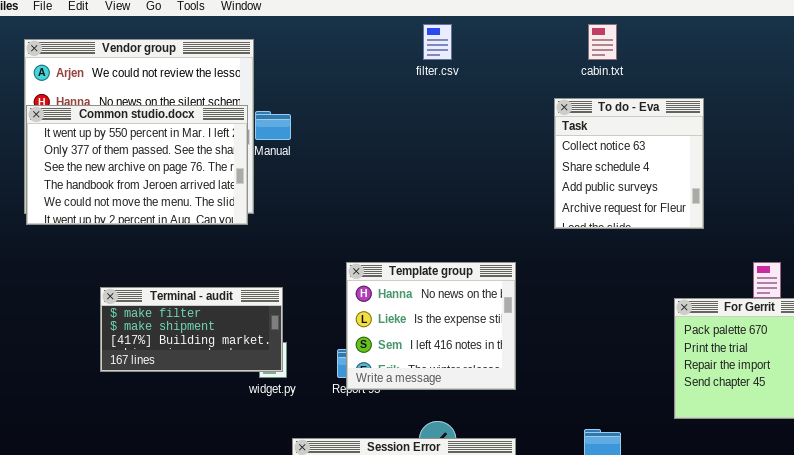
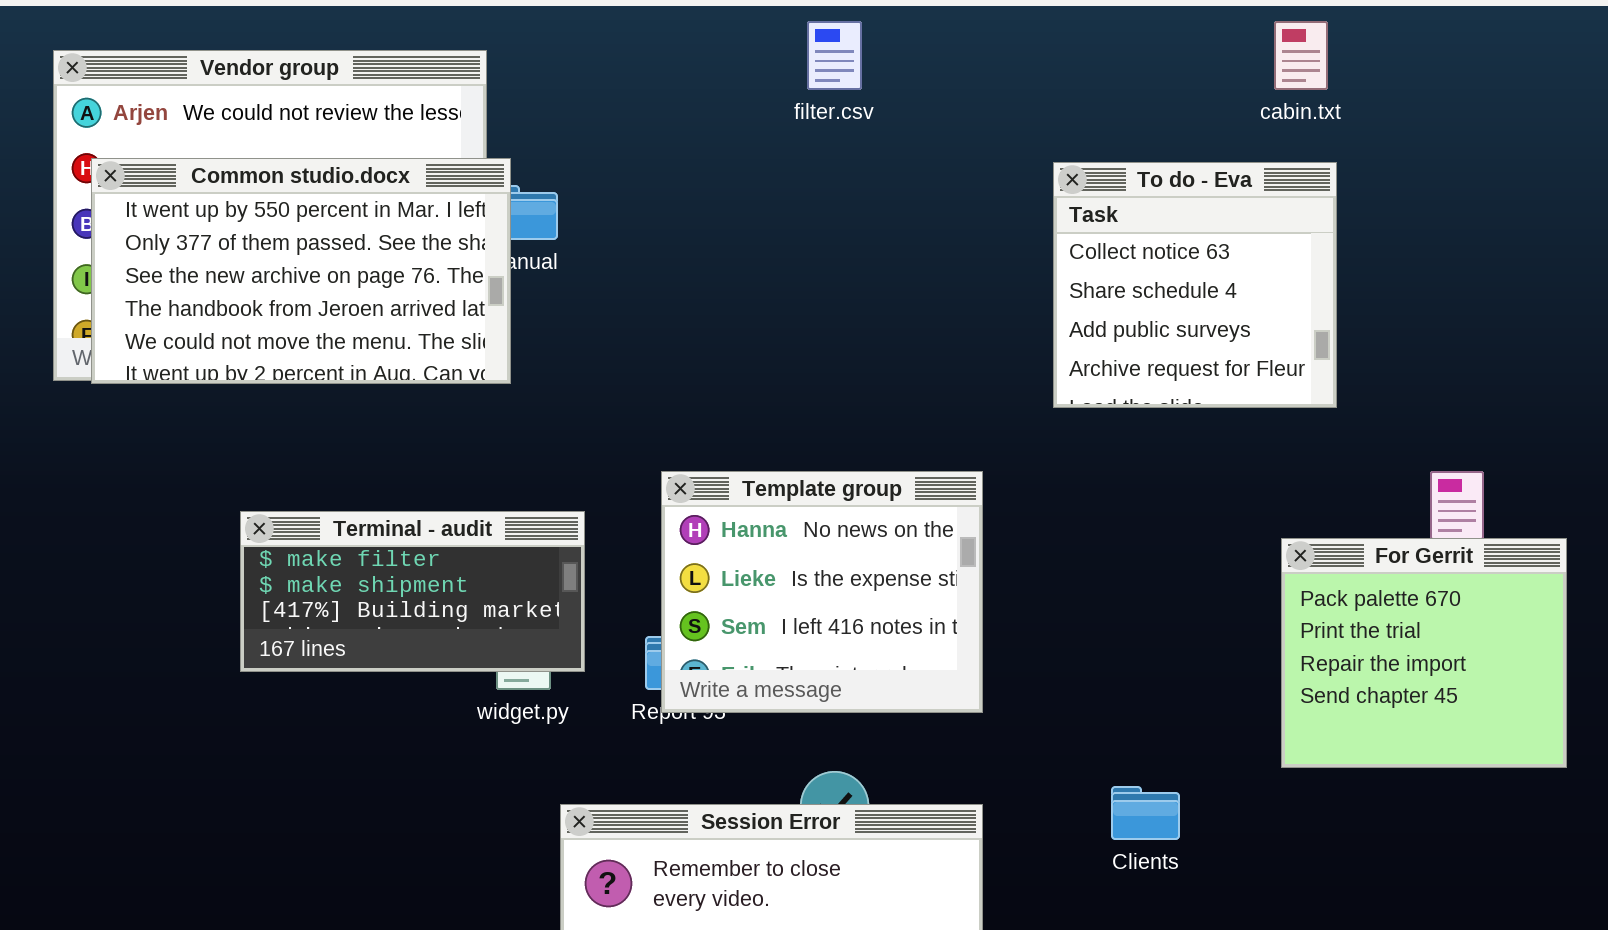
cabin.txt: [588,24,617,60] -> [1274,21,1328,90], moved
Common studio.docx: [26,105,248,225] -> [91,158,511,384], moved
Terminal - audit: [100,287,283,372] -> [240,511,585,672], moved

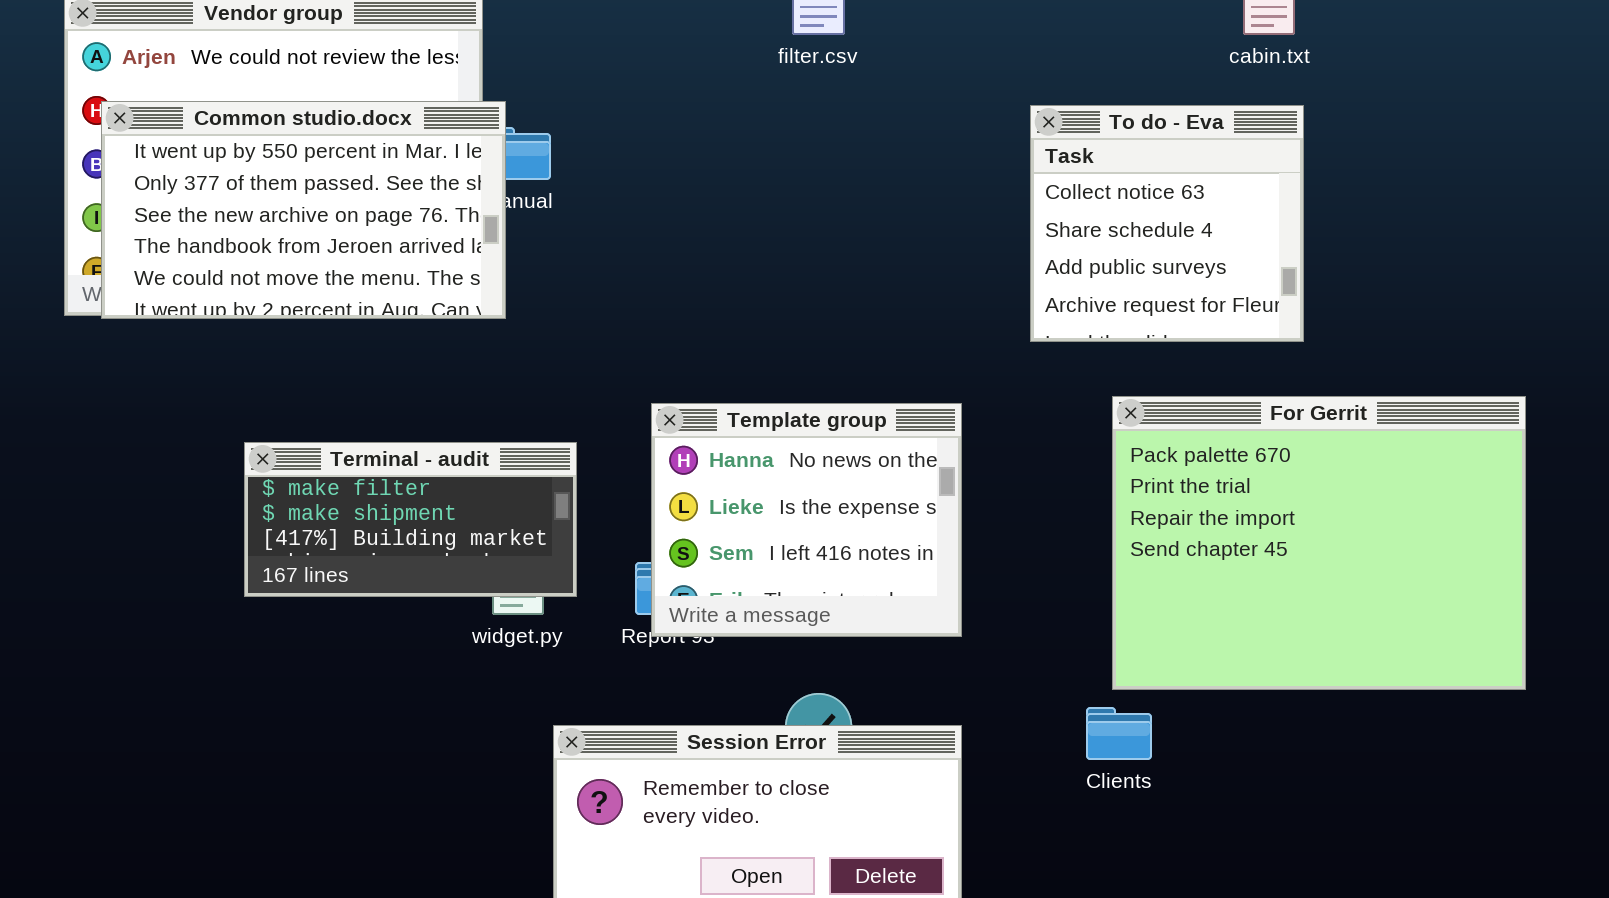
For Gerrit: [1281,538,1567,768] -> [1112,396,1526,690], resized

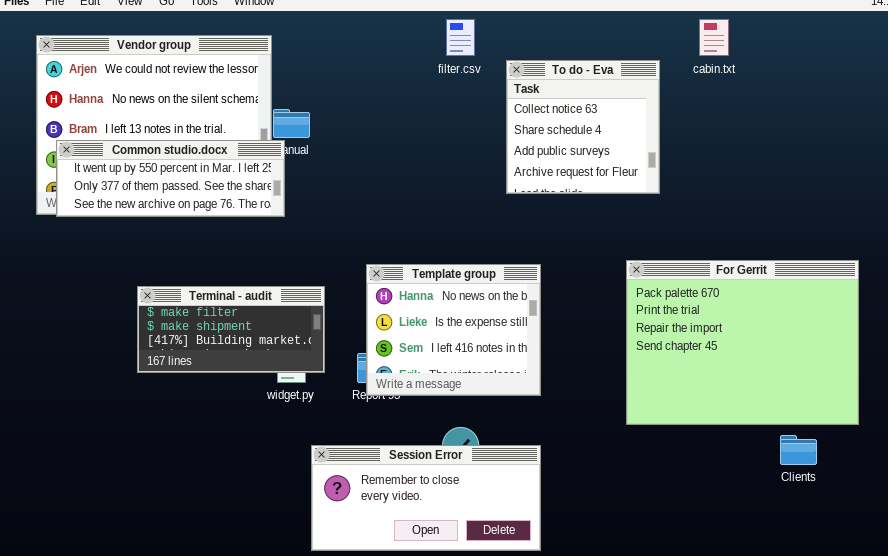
Common studio.docx: [101,101,506,319] -> [56,140,285,217], resized
To do - Eva: [1030,105,1304,342] -> [506,60,660,194], moved
Clients: [1086,707,1152,760] -> [780,435,817,465], moved

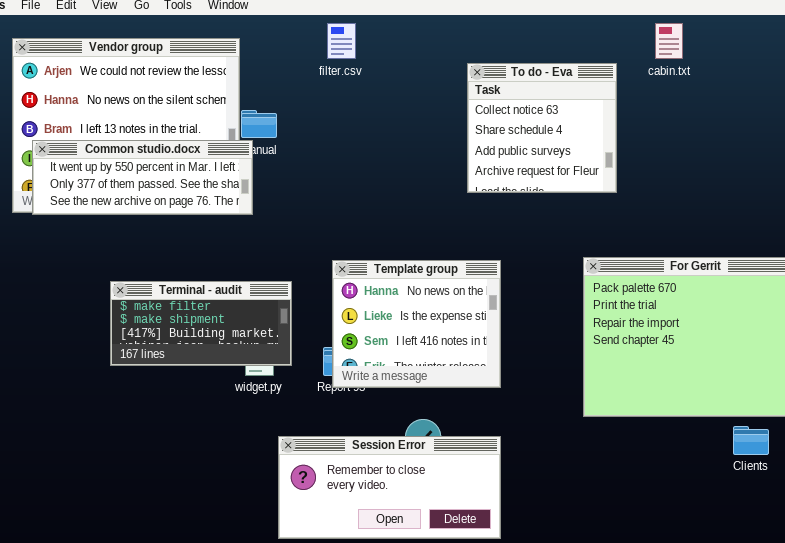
filter.csv: [446,19,475,56] -> [327,23,356,59], moved

